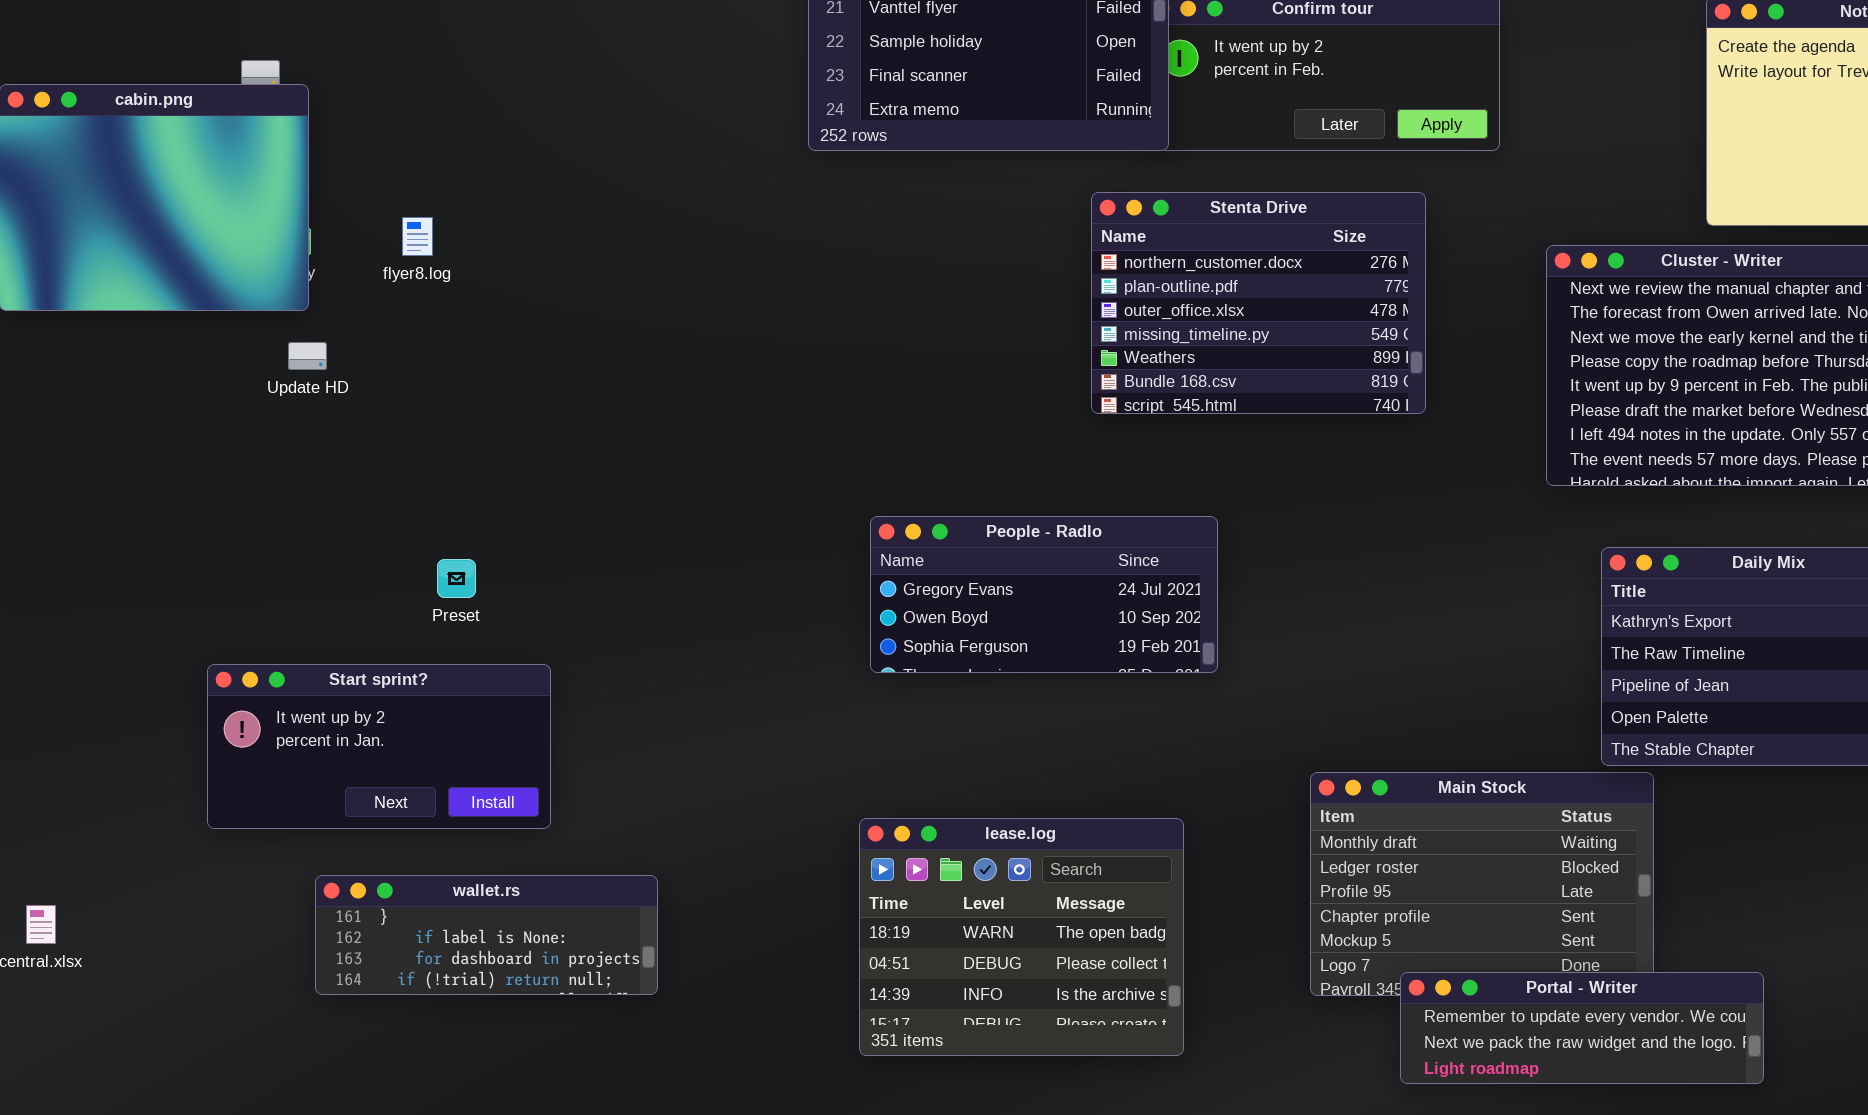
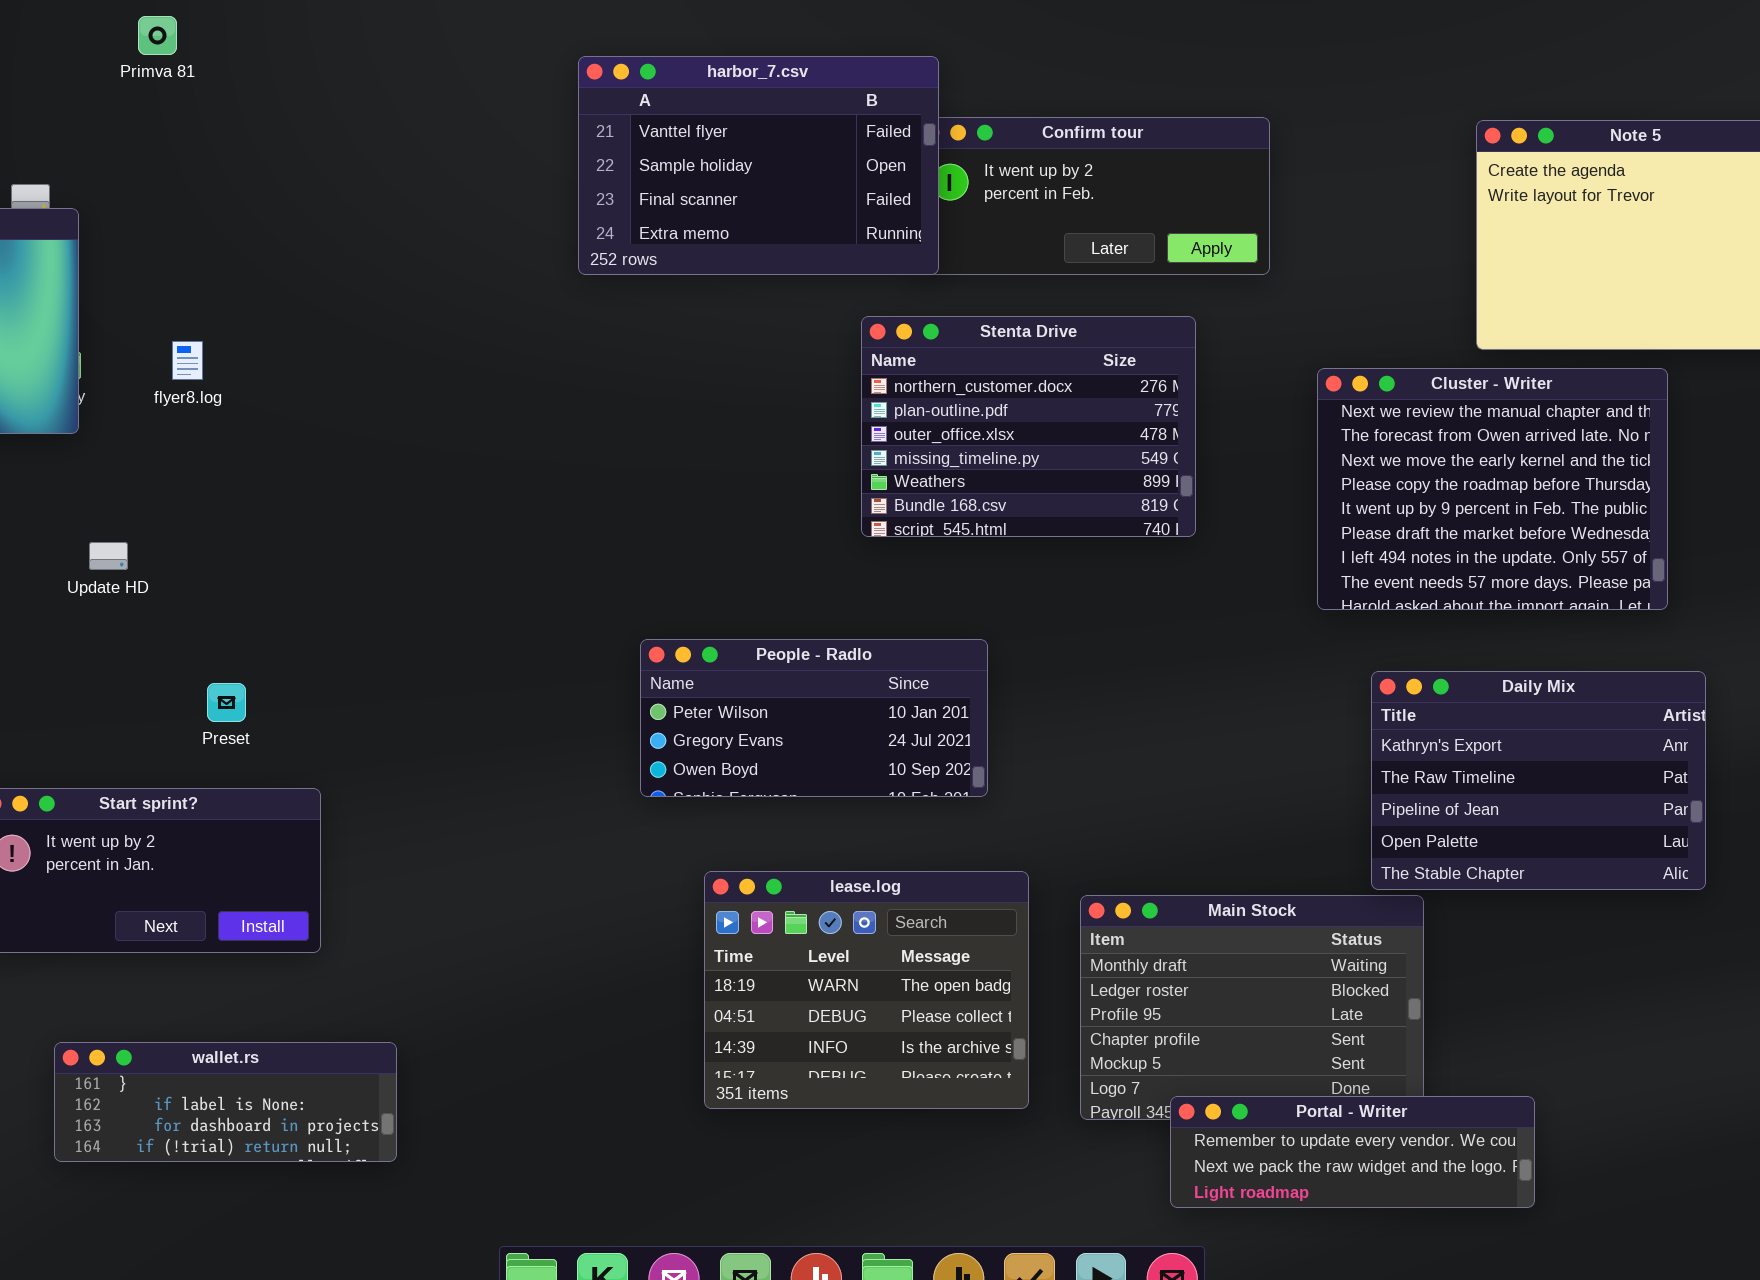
Update HD: [288,342,327,370] -> [89,542,128,570], moved
People - Radlo: [870,516,1218,673] -> [640,639,988,797], scrolled up 1 row
lease.log: [859,818,1184,1056] -> [704,871,1029,1109], moved
wallet.rs: [315,875,658,995] -> [54,1042,397,1162], moved

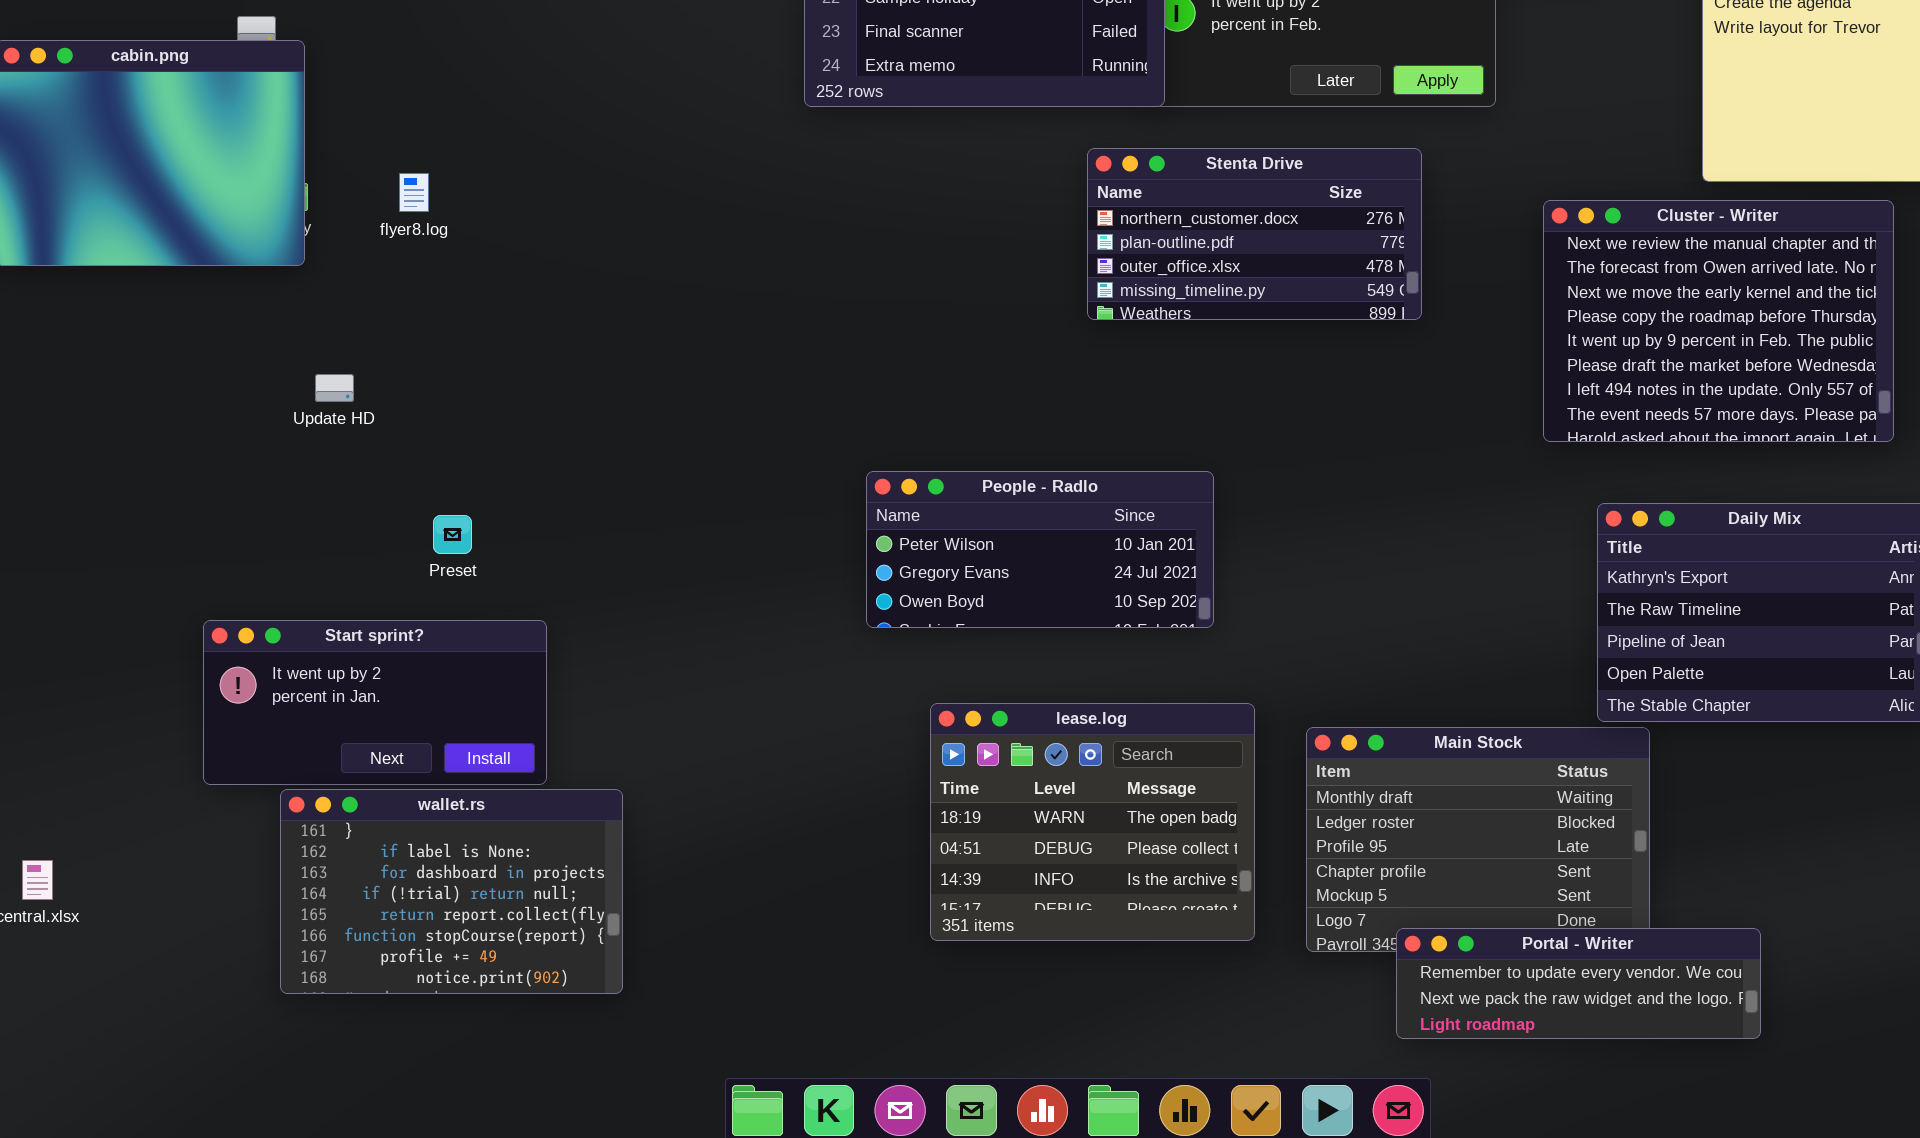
Stenta Drive: [861,316,1196,537] -> [1087,148,1422,320], resized
wallet.rs: [54,1042,397,1162] -> [280,789,623,994], resized

